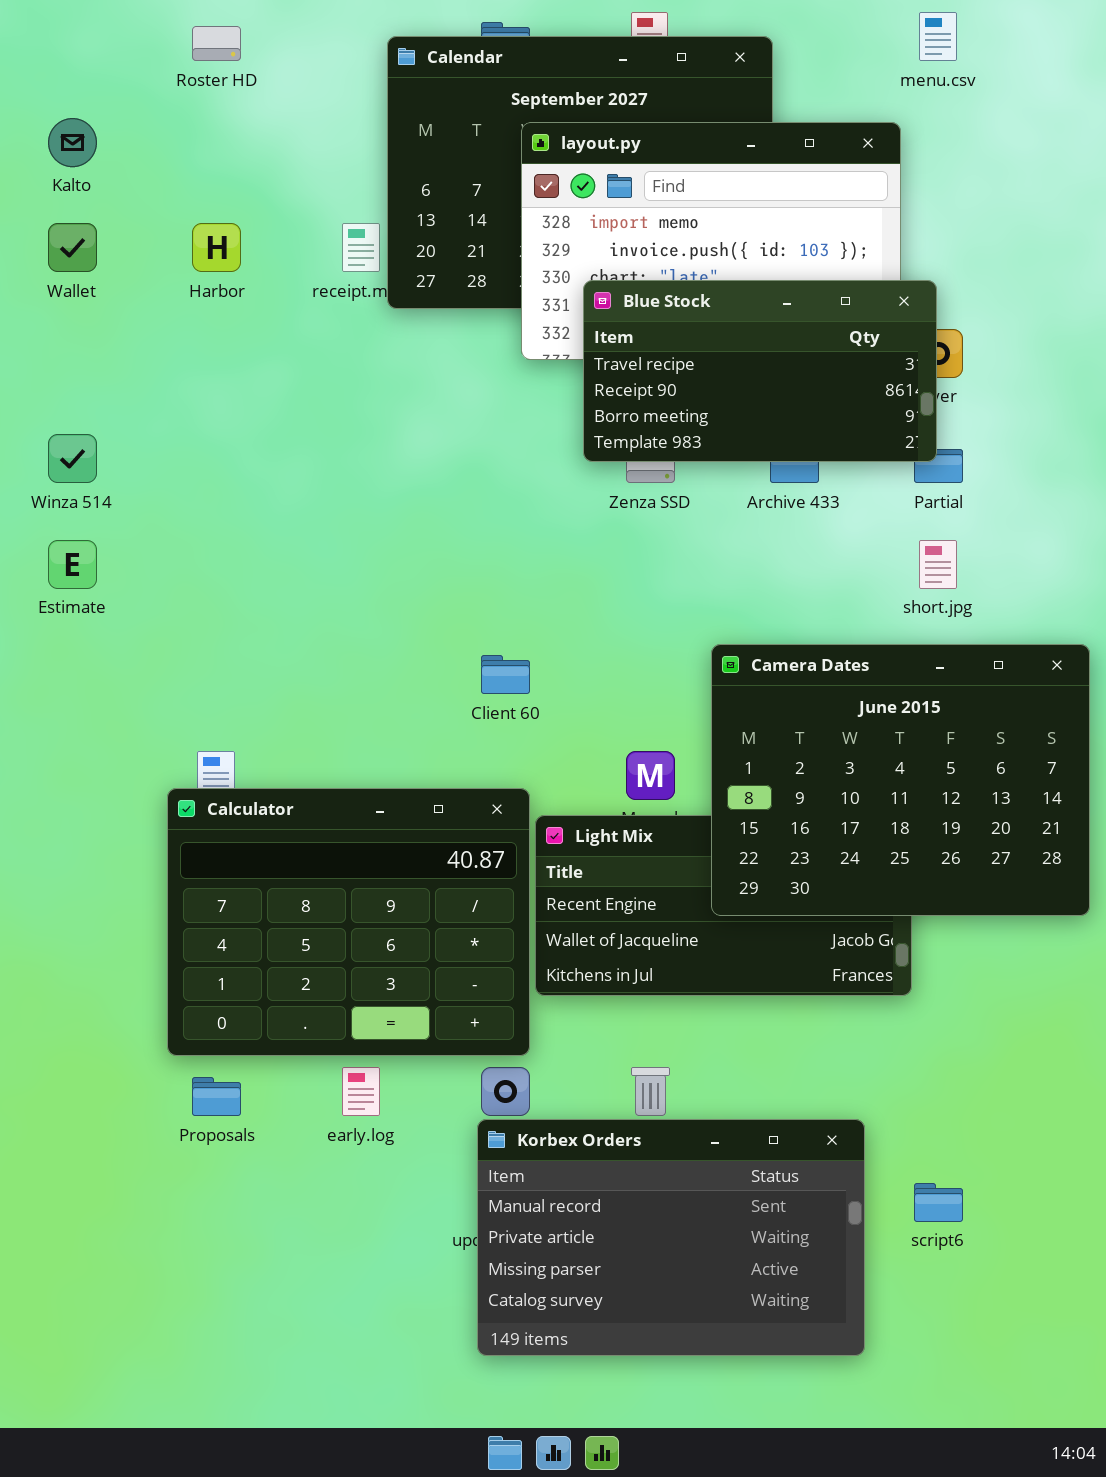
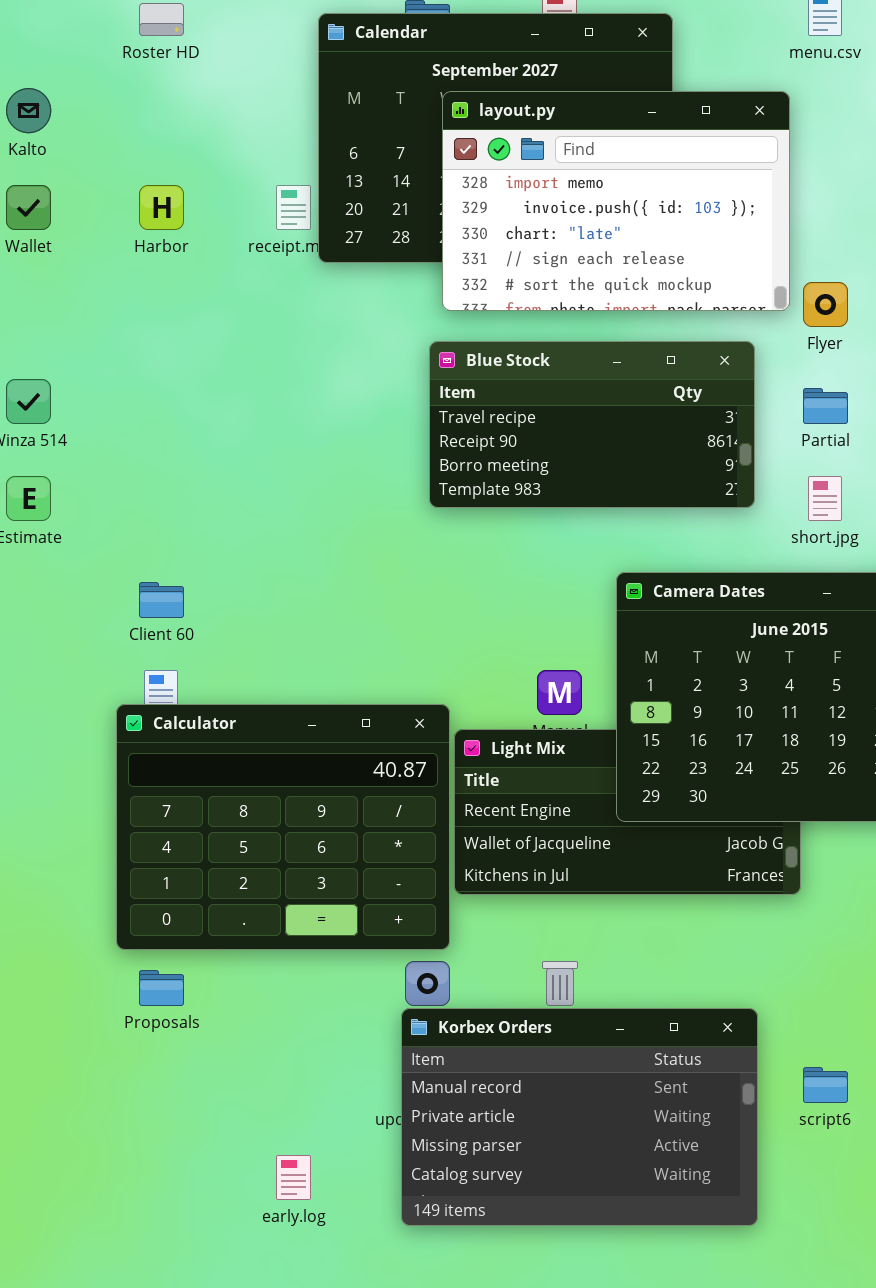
Blue Stock: [583,280,937,462] -> [429,341,755,508], moved
Client 60: [481,655,530,694] -> [139,582,184,618], moved
early.log: [342,1067,380,1116] -> [276,1155,311,1200], moved

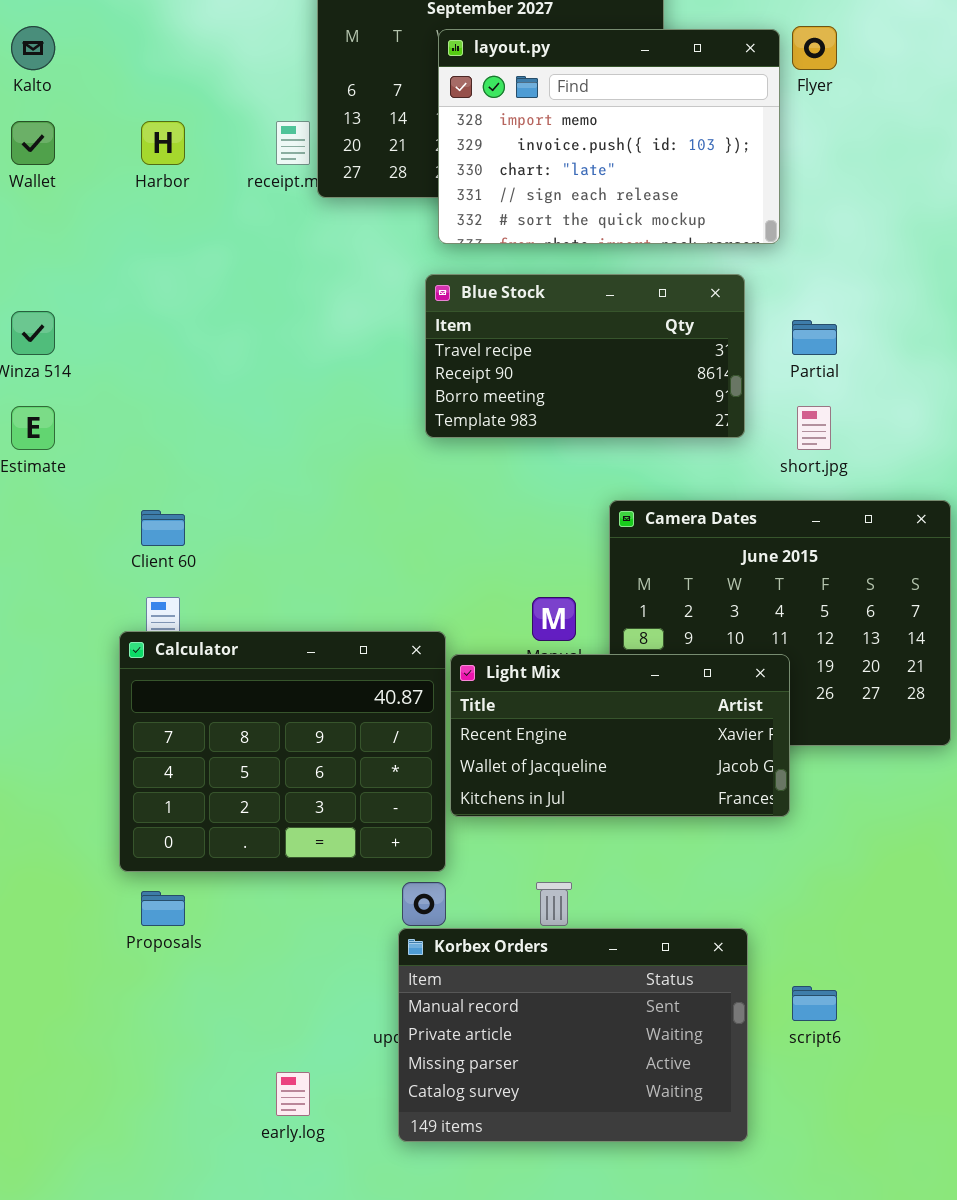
Flyer: [803,282,848,327] -> [792,26,837,70], moved
Light Mix: [454,729,801,895] -> [450,654,790,817], raised

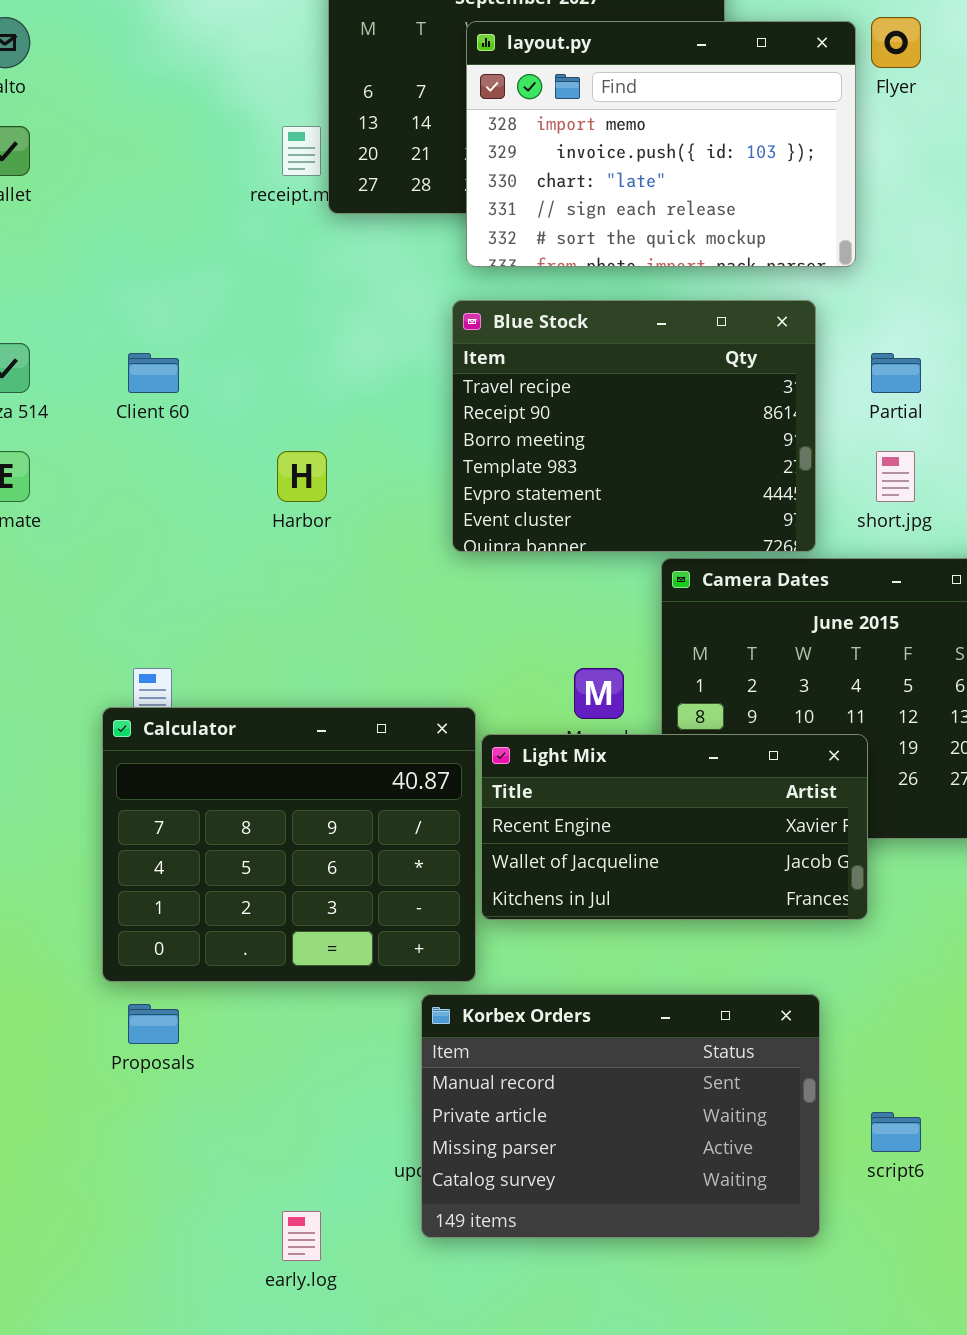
Harbor: [141,121,185,165] -> [277,451,327,502], moved
Blue Stock: [425,274,745,438] -> [452,300,816,552], resized
Client 60: [141,510,185,546] -> [128,353,179,393], moved
Korbex Orders: [398,928,748,1142] -> [421,994,820,1238], moved

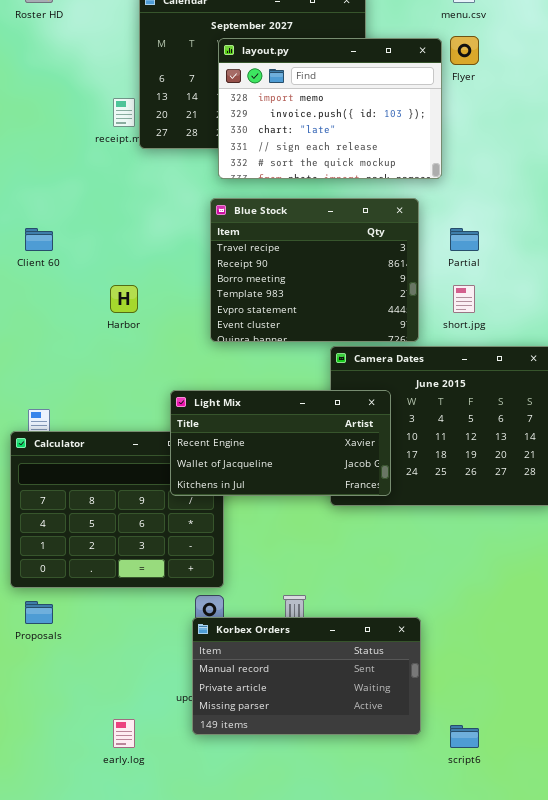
Light Mix: [481,734,868,920] -> [170,390,391,496], moved
Korbex Orders: [421,994,820,1238] -> [192,617,421,735], resized
script6: [871,1112,921,1152] -> [450,725,479,748], moved

